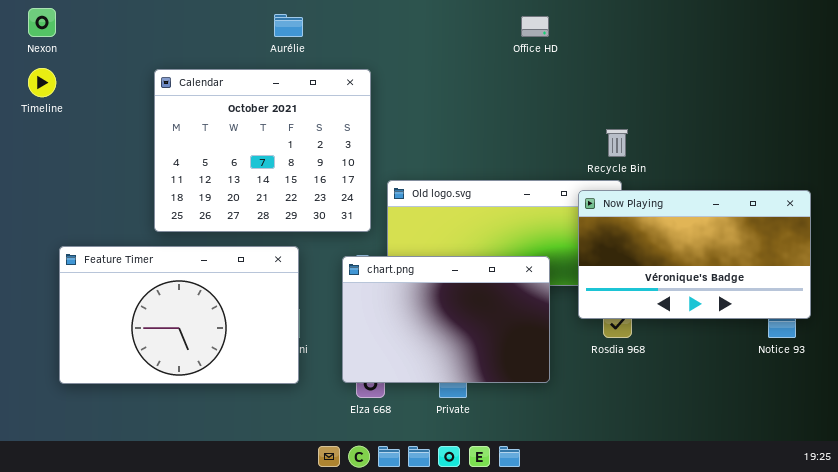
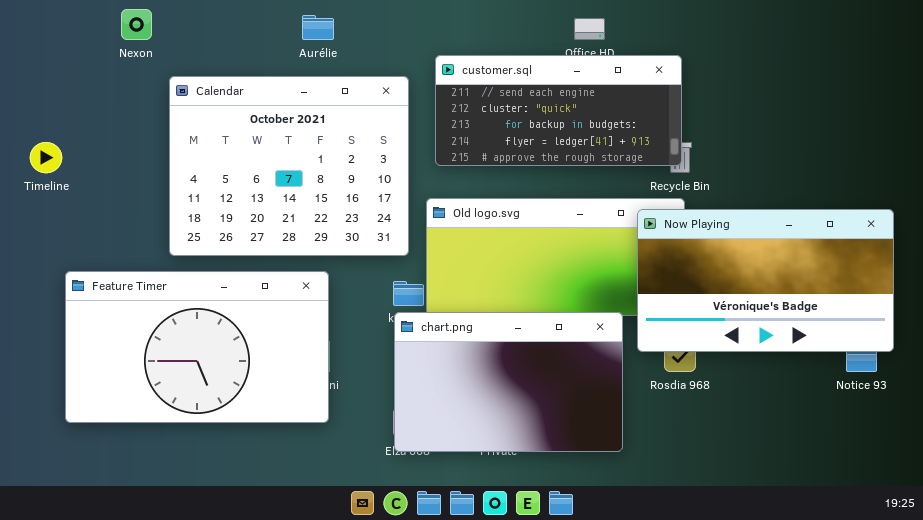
Nexon: [28,8,56,37] -> [121,9,152,40], moved
customer.sql: none -> [435,55,682,166], opened
Timeline: [28,68,56,97] -> [30,142,62,173], moved
chart.png: [342,256,550,383] -> [394,312,623,452], moved

